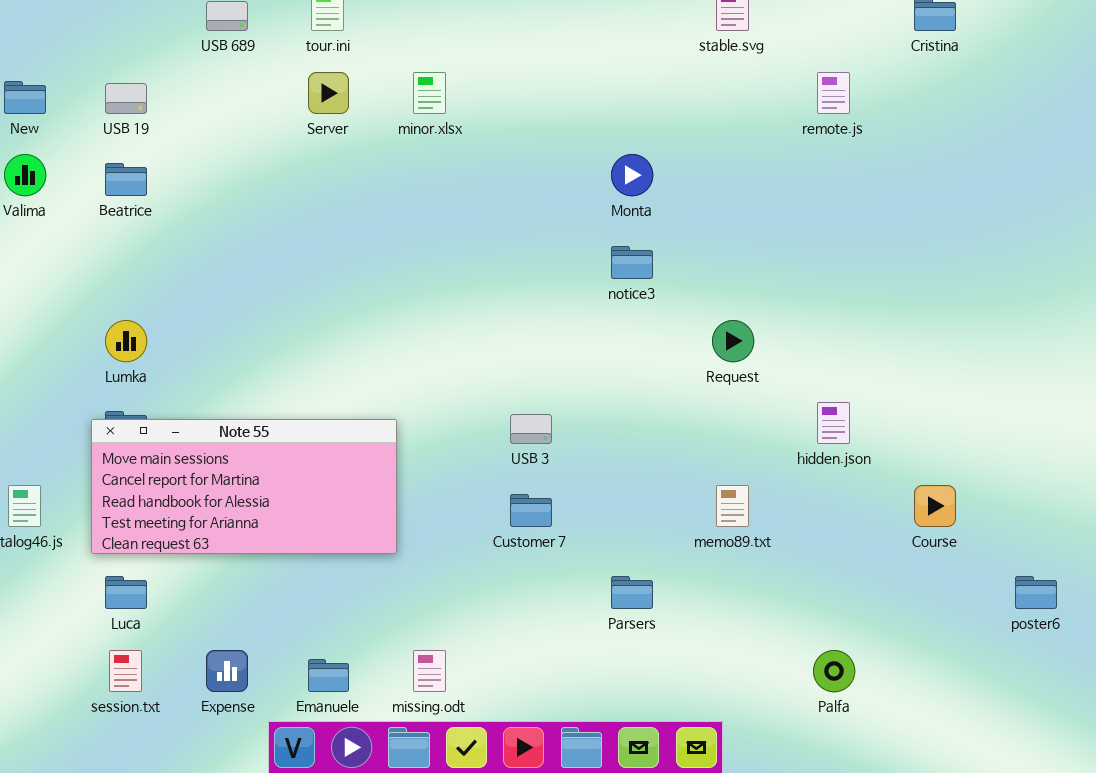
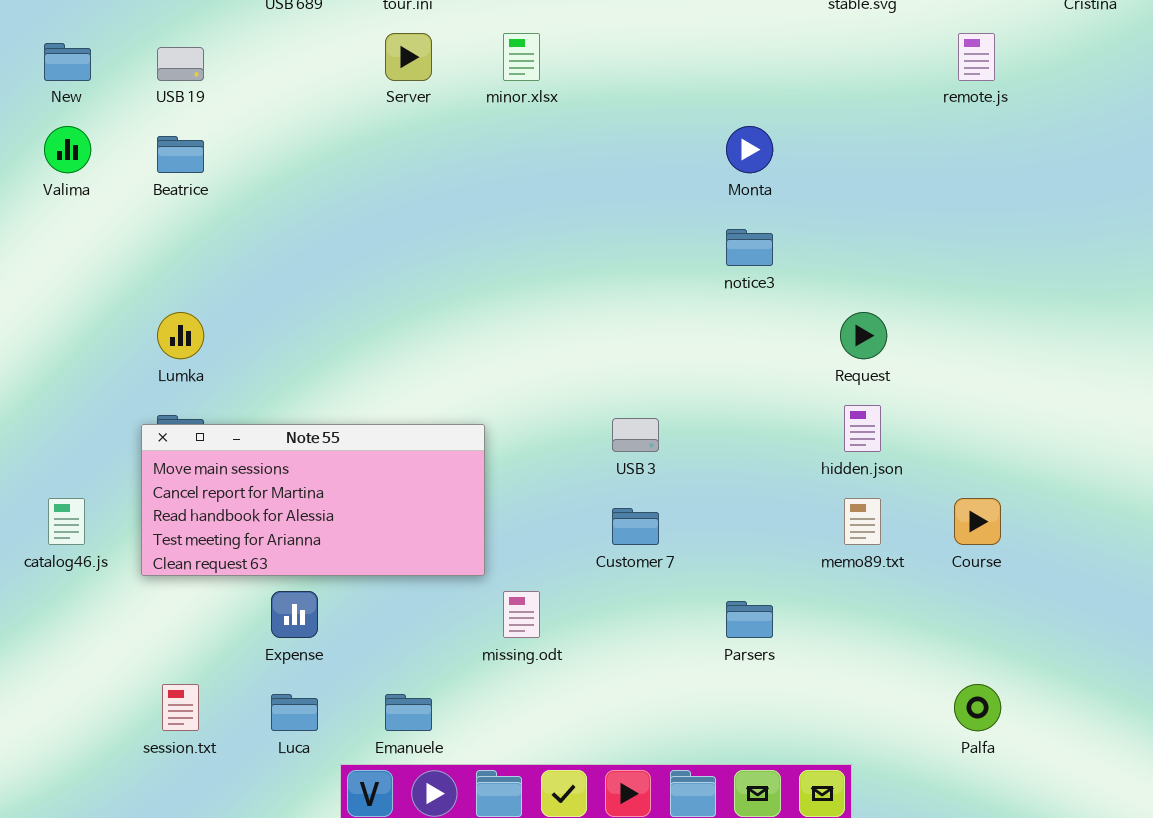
hidden.json: [817,402,850,444] -> [844,405,881,452], moved
Course: [914,485,956,527] -> [954,498,1001,545], moved
Luca: [105,576,147,609] -> [271,694,318,731], moved
Expense: [206,650,248,692] -> [271,591,318,638], moved
missing.odt: [413,650,446,692] -> [503,591,540,638], moved

